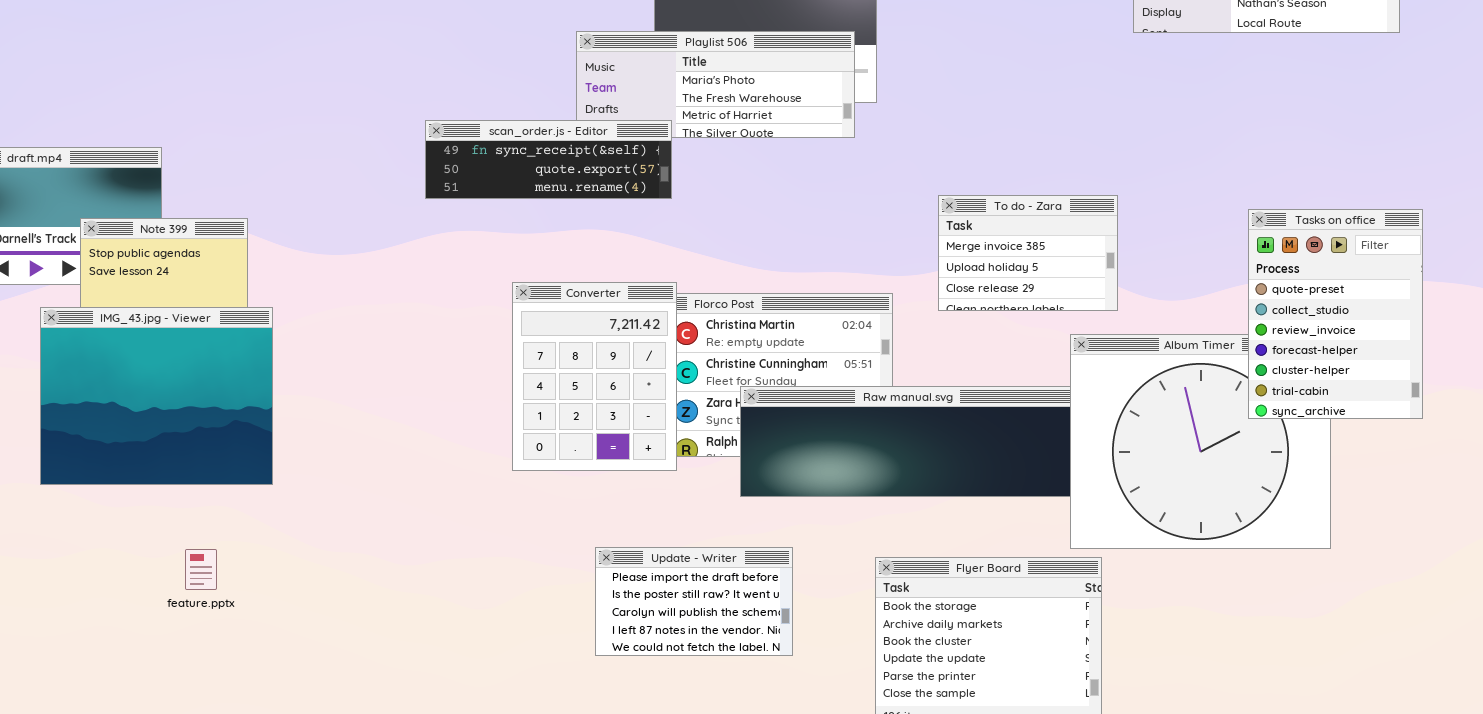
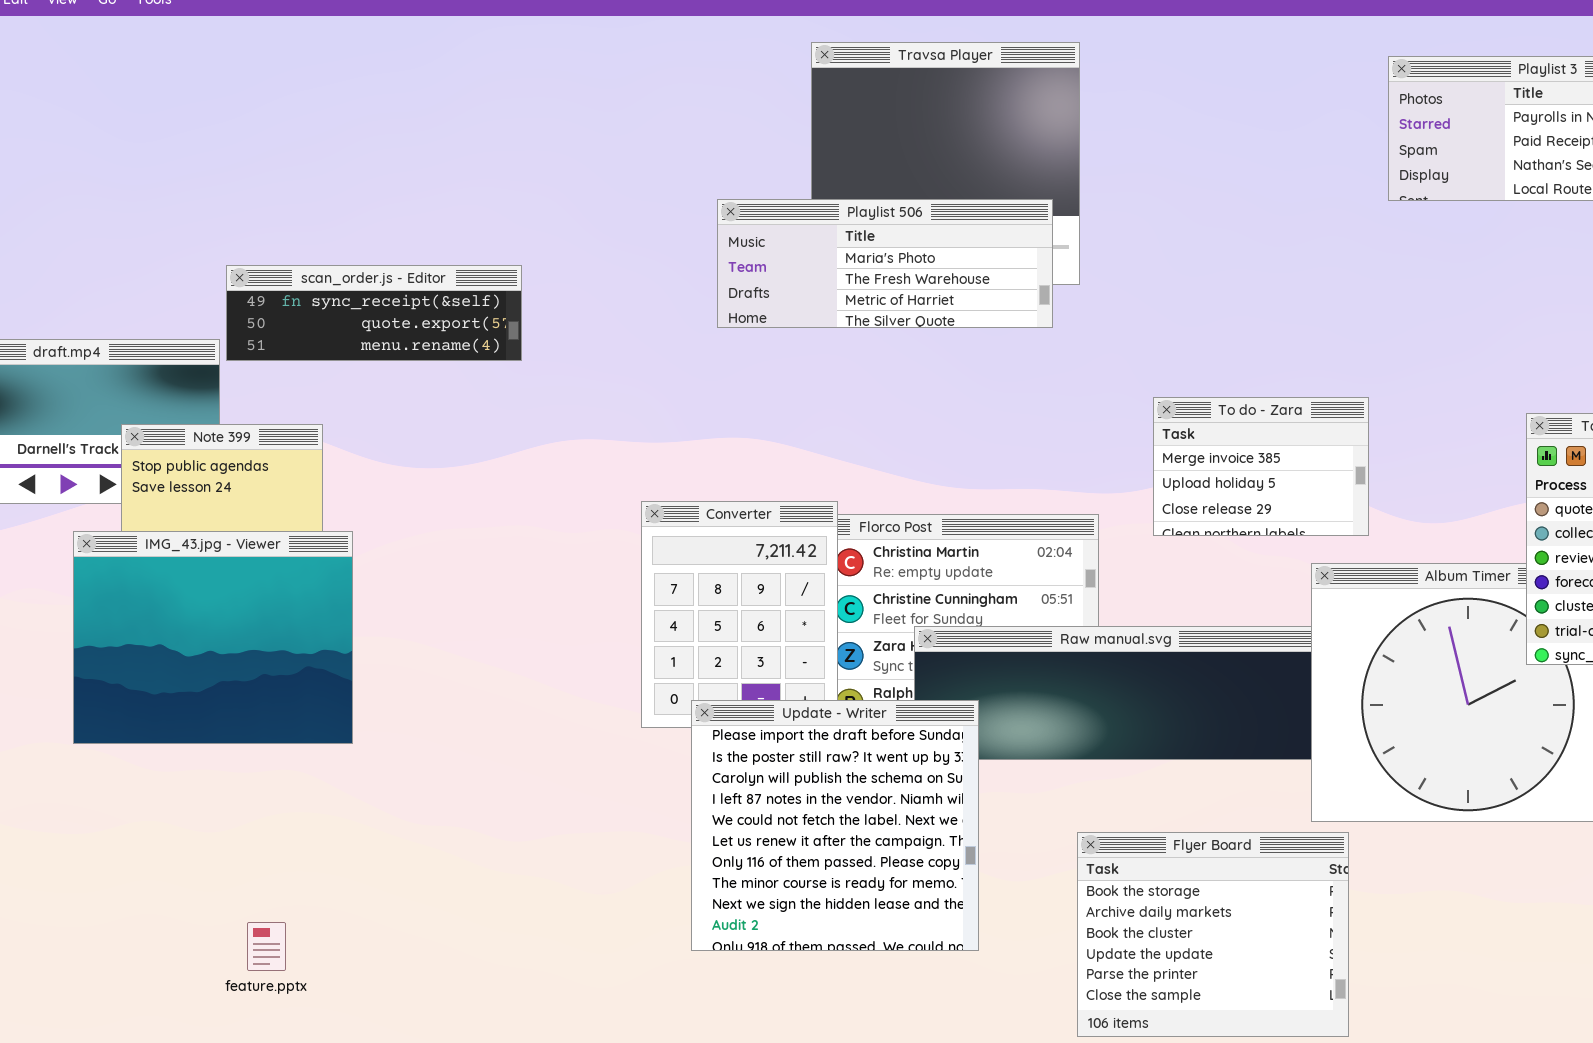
scan_order.js - Editor: [425,120,672,199] -> [226,265,522,361], moved
Update - Writer: [595,547,793,656] -> [691,700,979,951], resized
feature.pptx: [185,549,217,590] -> [247,922,286,971], moved

